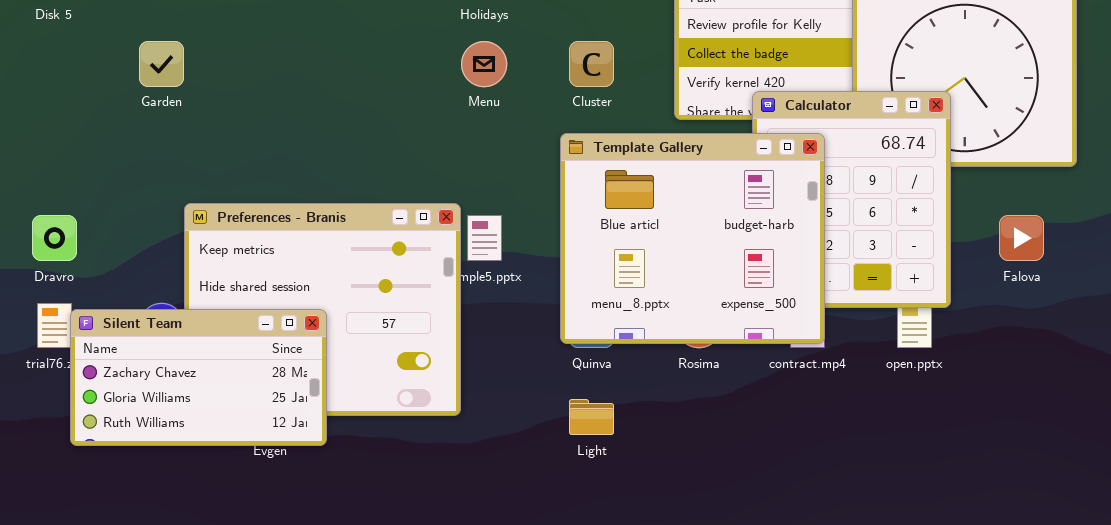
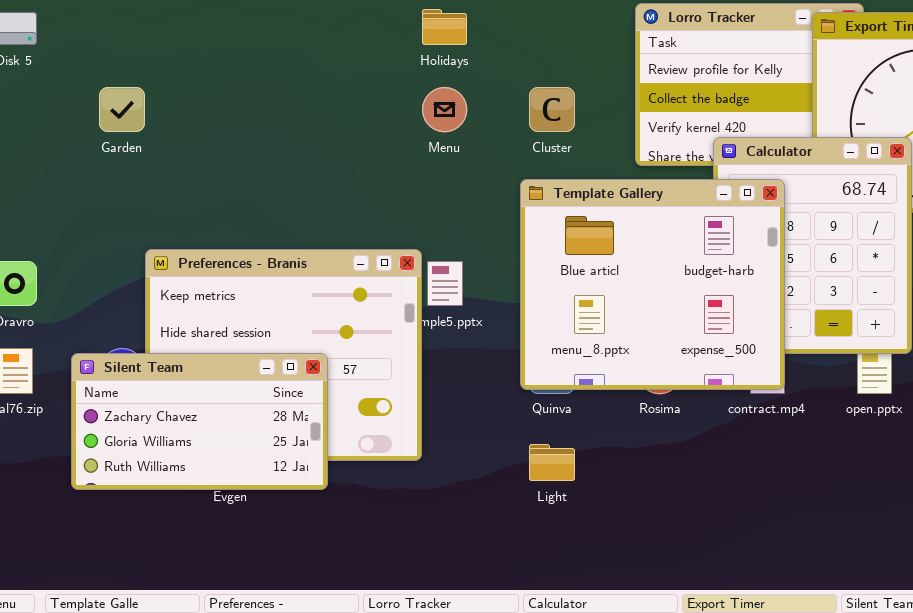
Silent Team: [70,309,327,446] -> [71,353,328,490], moved

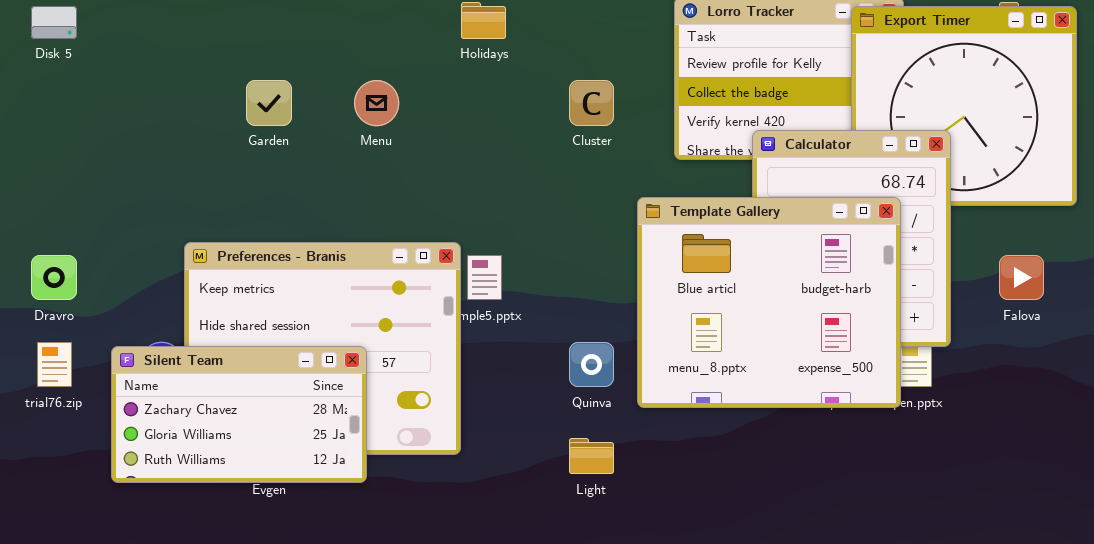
Garden: [99,87,145,132] -> [246,80,292,126], moved
Menu: [422,87,467,132] -> [354,80,399,126], moved
Template Gallery: [520,179,785,390] -> [637,197,901,408], moved

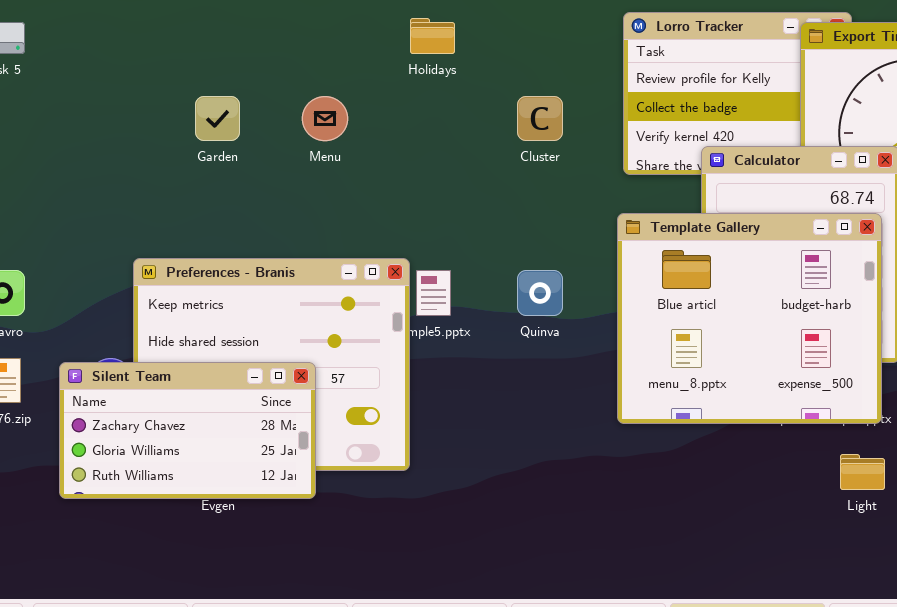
Template Gallery: [637,197,901,408] -> [617,213,882,424], moved
Quinva: [569,342,614,387] -> [517,270,563,316], moved
Light: [569,438,614,474] -> [840,454,885,490], moved

